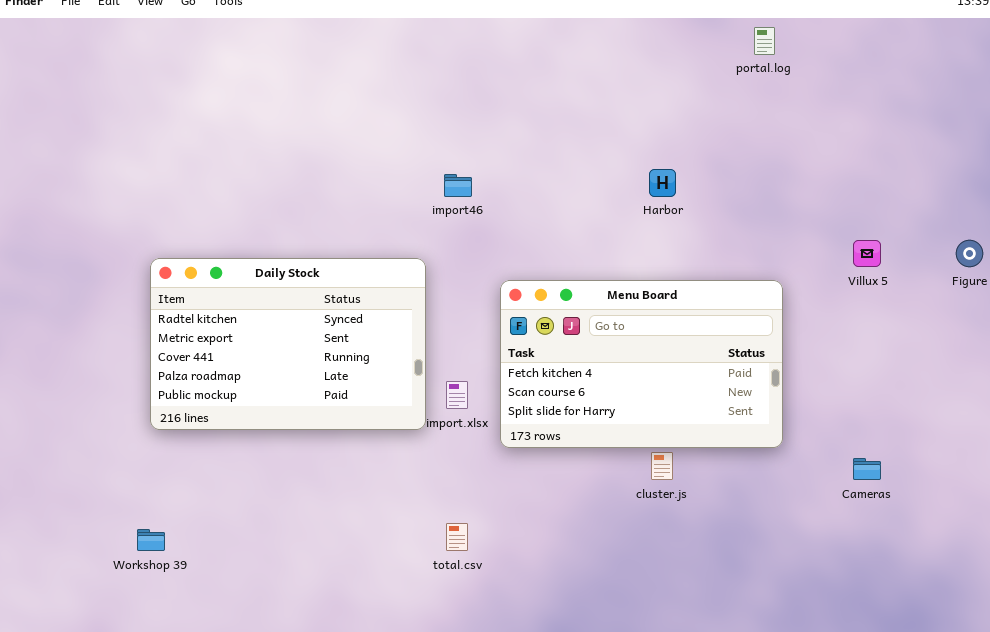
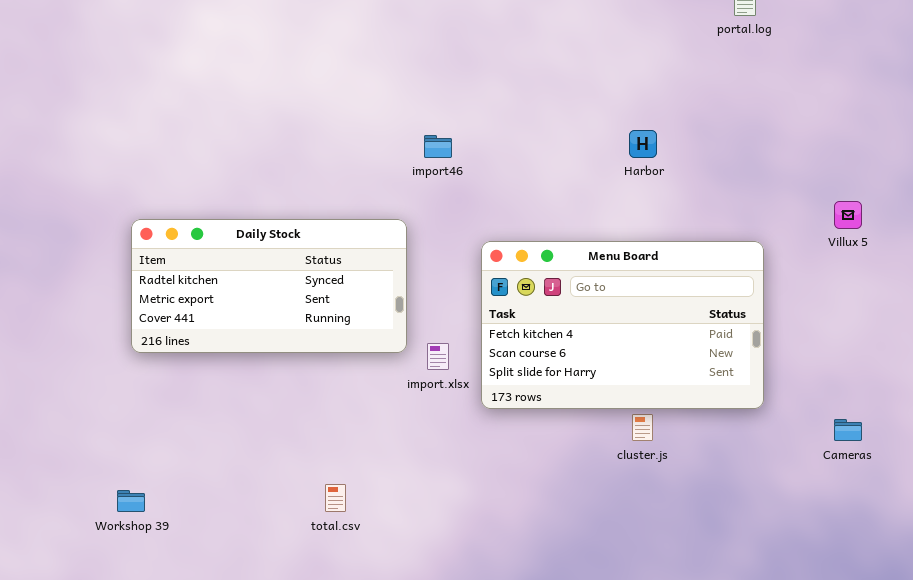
Daily Stock: [150,258,426,430] -> [131,219,407,353], resized
total.csv: [446,523,468,551] -> [325,484,346,512], moved

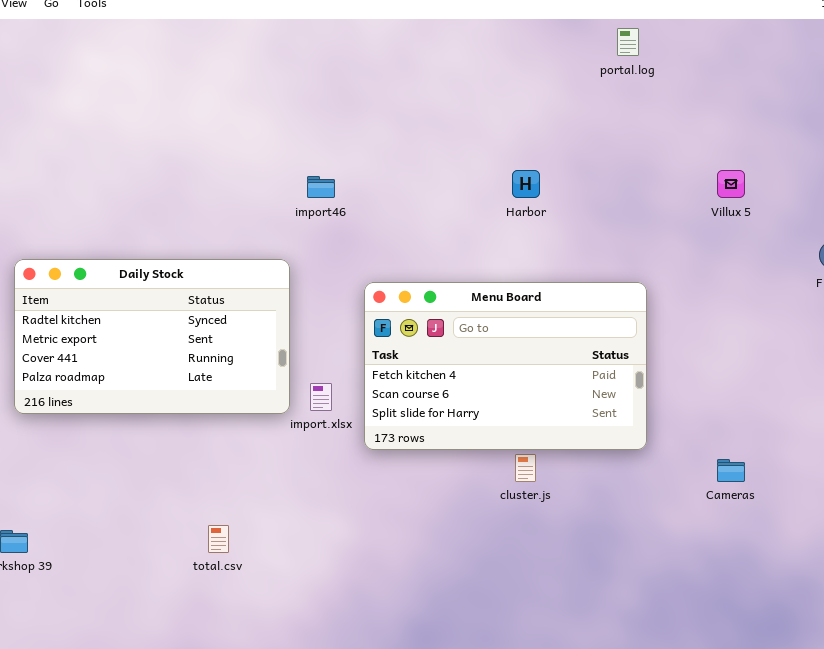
Villux 5: [834,201,862,229] -> [717,170,745,198], moved
Daily Stock: [131,219,407,353] -> [14,259,290,414], resized

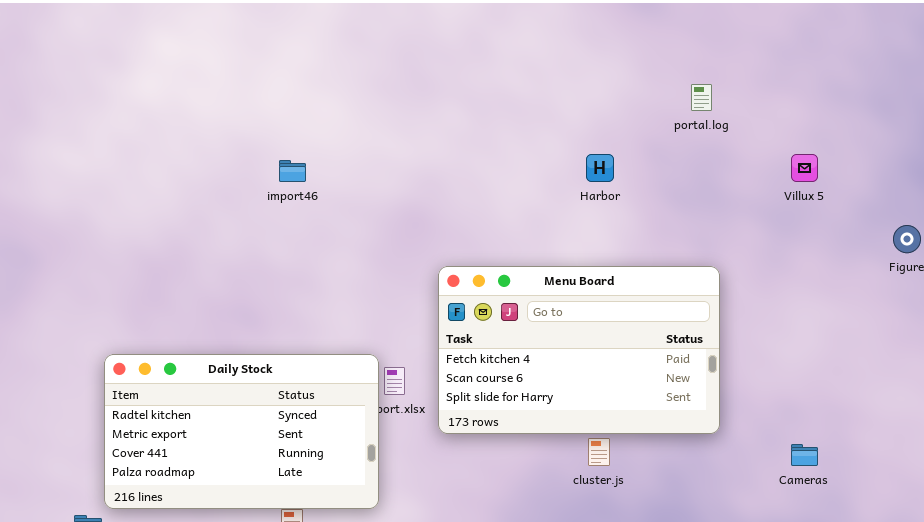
portal.log: [617,28,639,56] -> [691,84,712,111], moved
import46: [307,176,335,198] -> [279,160,306,182], moved
Daily Stock: [14,259,290,414] -> [104,354,379,509], moved

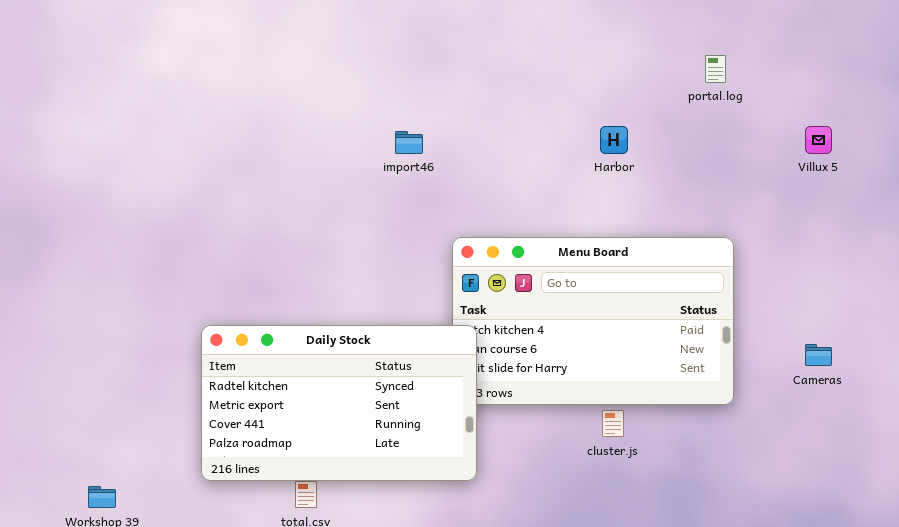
import46: [279,160,306,182] -> [395,131,423,154], moved
Daily Stock: [104,354,379,509] -> [201,325,477,481], moved
Cameras: [791,444,818,466] -> [805,344,832,366], moved

